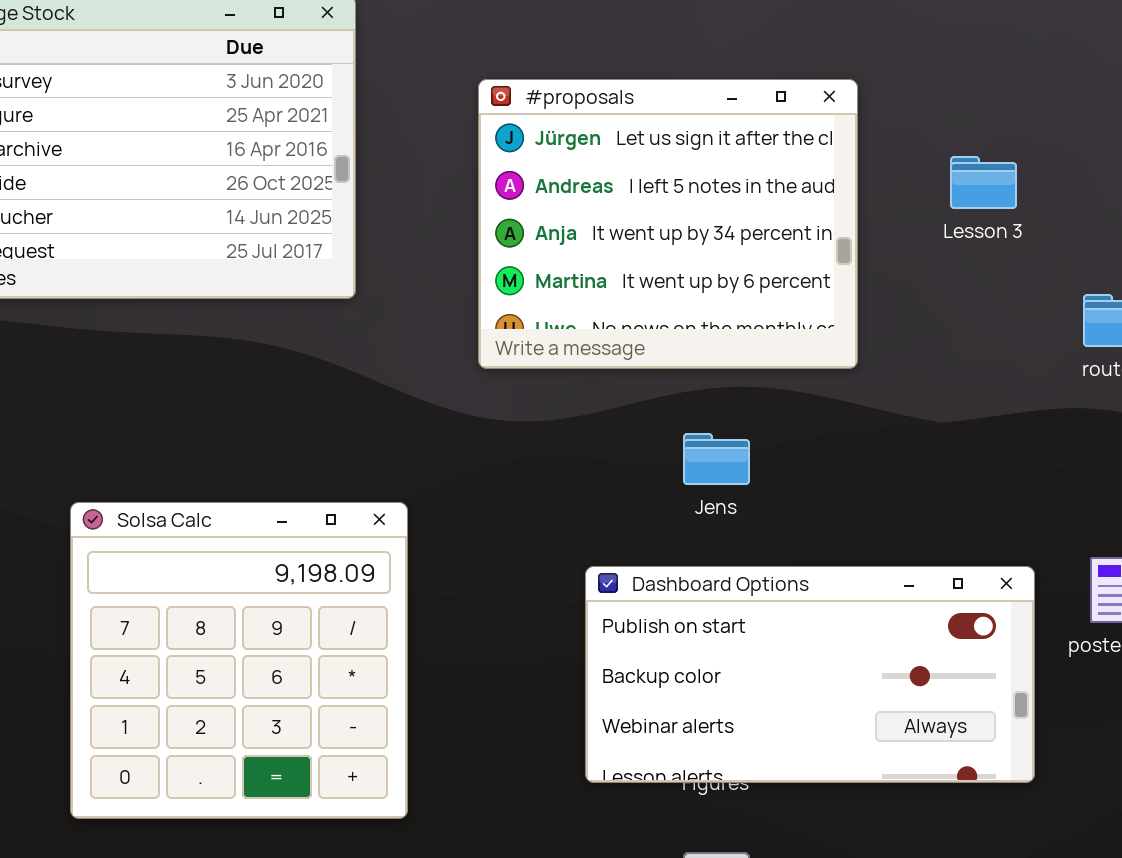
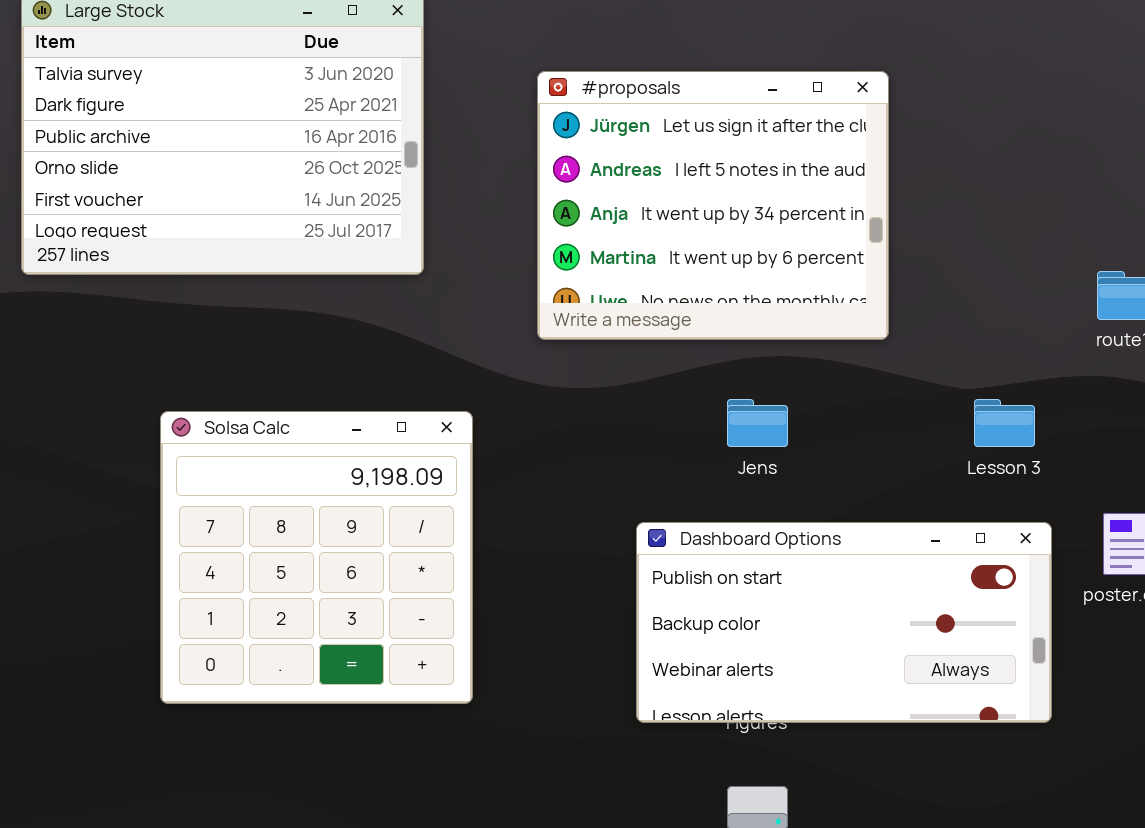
Lesson 3: [950,156,1017,209] -> [974,399,1035,447], moved
Solsa Calc: [70,502,408,819] -> [160,411,473,704], moved

